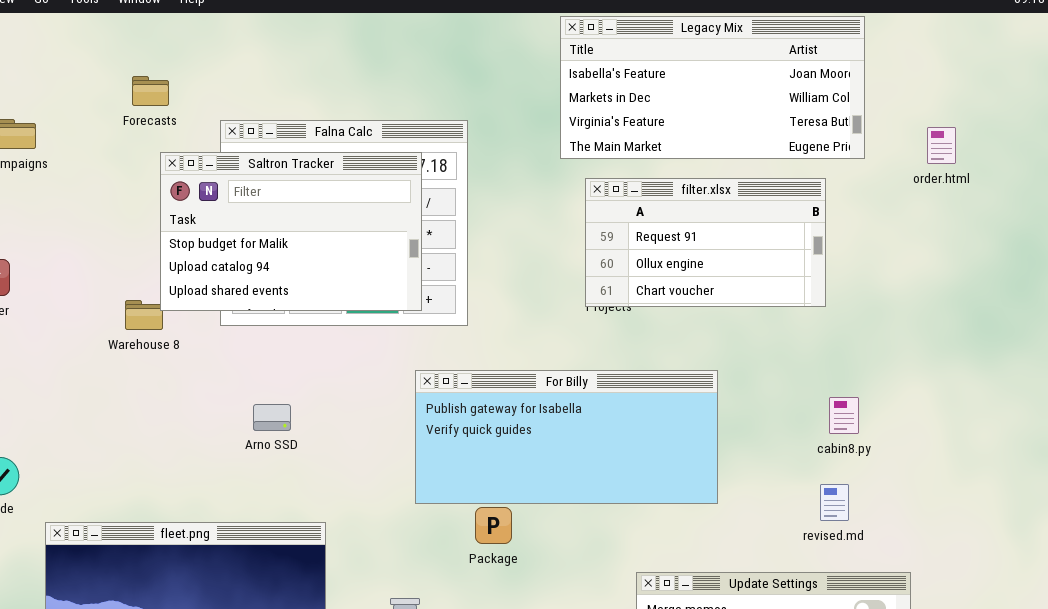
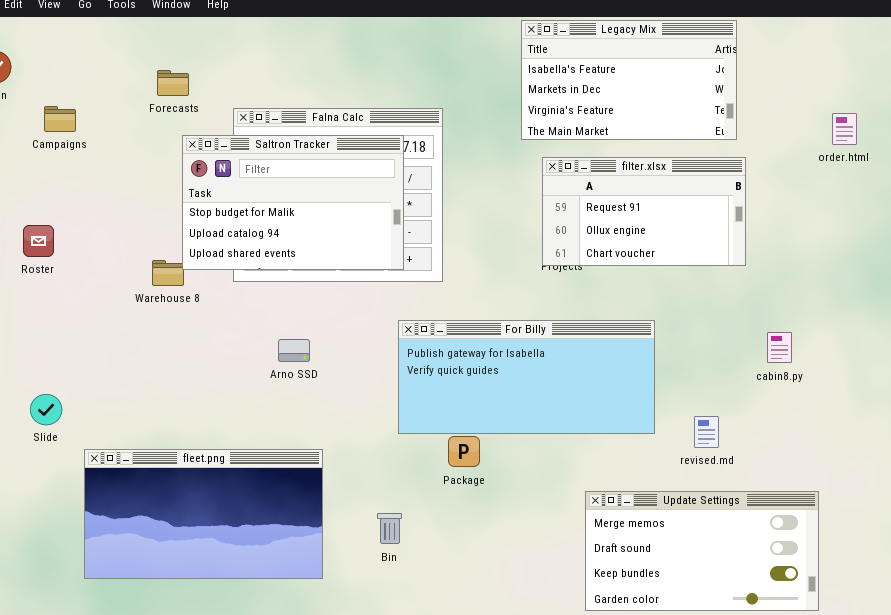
Legacy Mix: [560,16,865,159] -> [521,20,737,140], resized
cabin8.py: [829,397,859,434] -> [767,332,792,363], moved
Arno SSD: [253,404,291,431] -> [278,339,310,362], moved
revised.md: [820,484,849,521] -> [694,416,719,448], moved

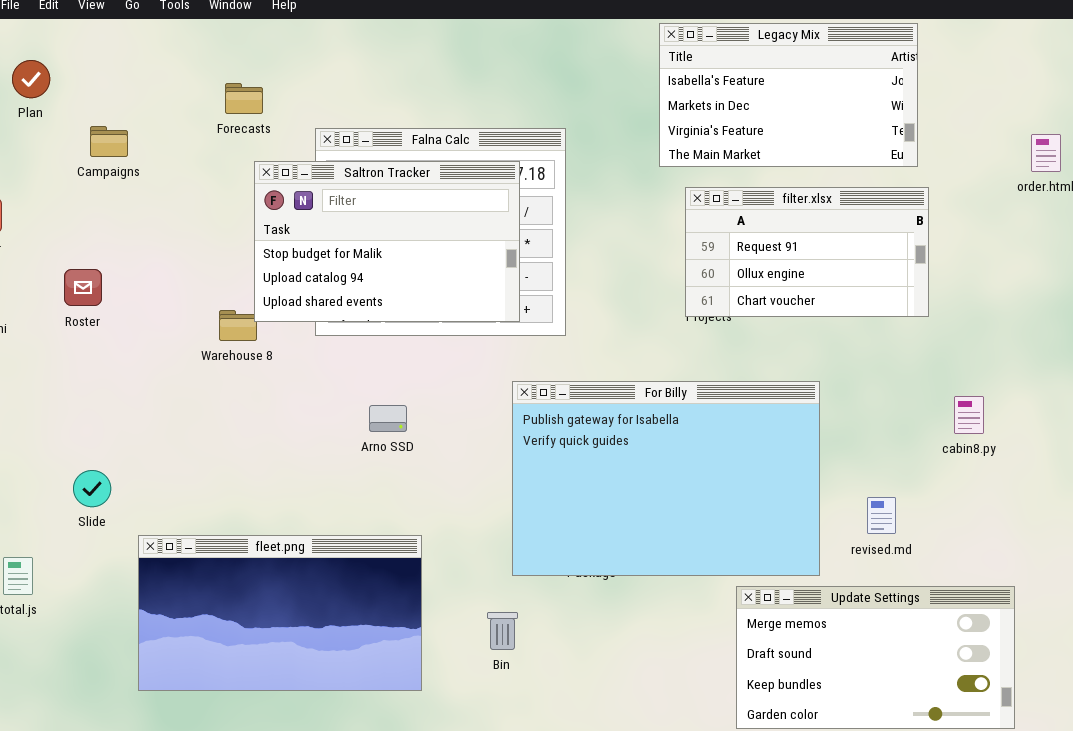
For Billy: [398,320,655,434] -> [512,381,820,576], resized

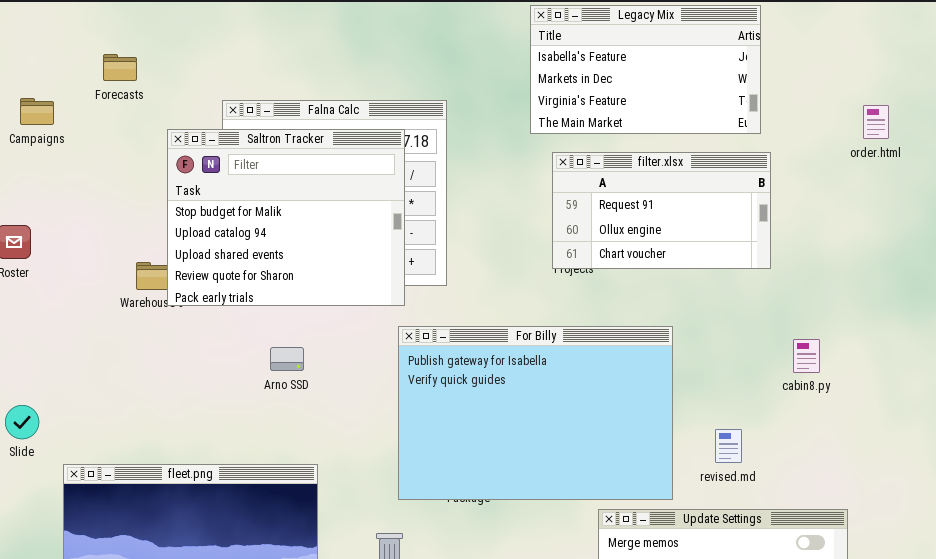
Forecasts: [225,83,263,114] -> [103,54,137,81], moved
Saltron Tracker: [254,161,520,322] -> [167,129,405,306], resized

